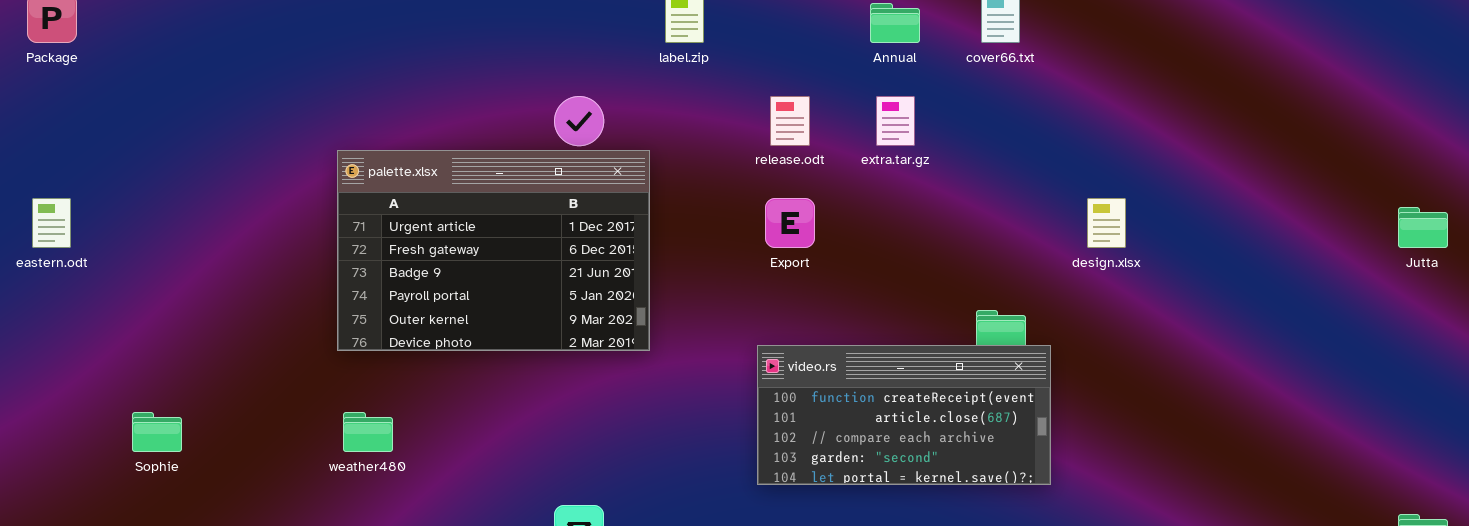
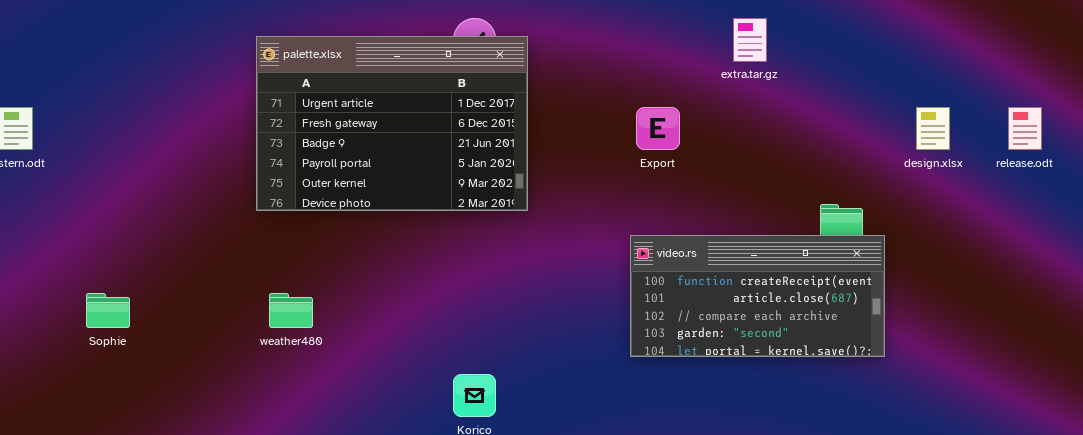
release.odt: [770,96,810,146] -> [1008,107,1042,150], moved
palette.xlsx: [337,150,650,351] -> [256,36,528,211], moved

